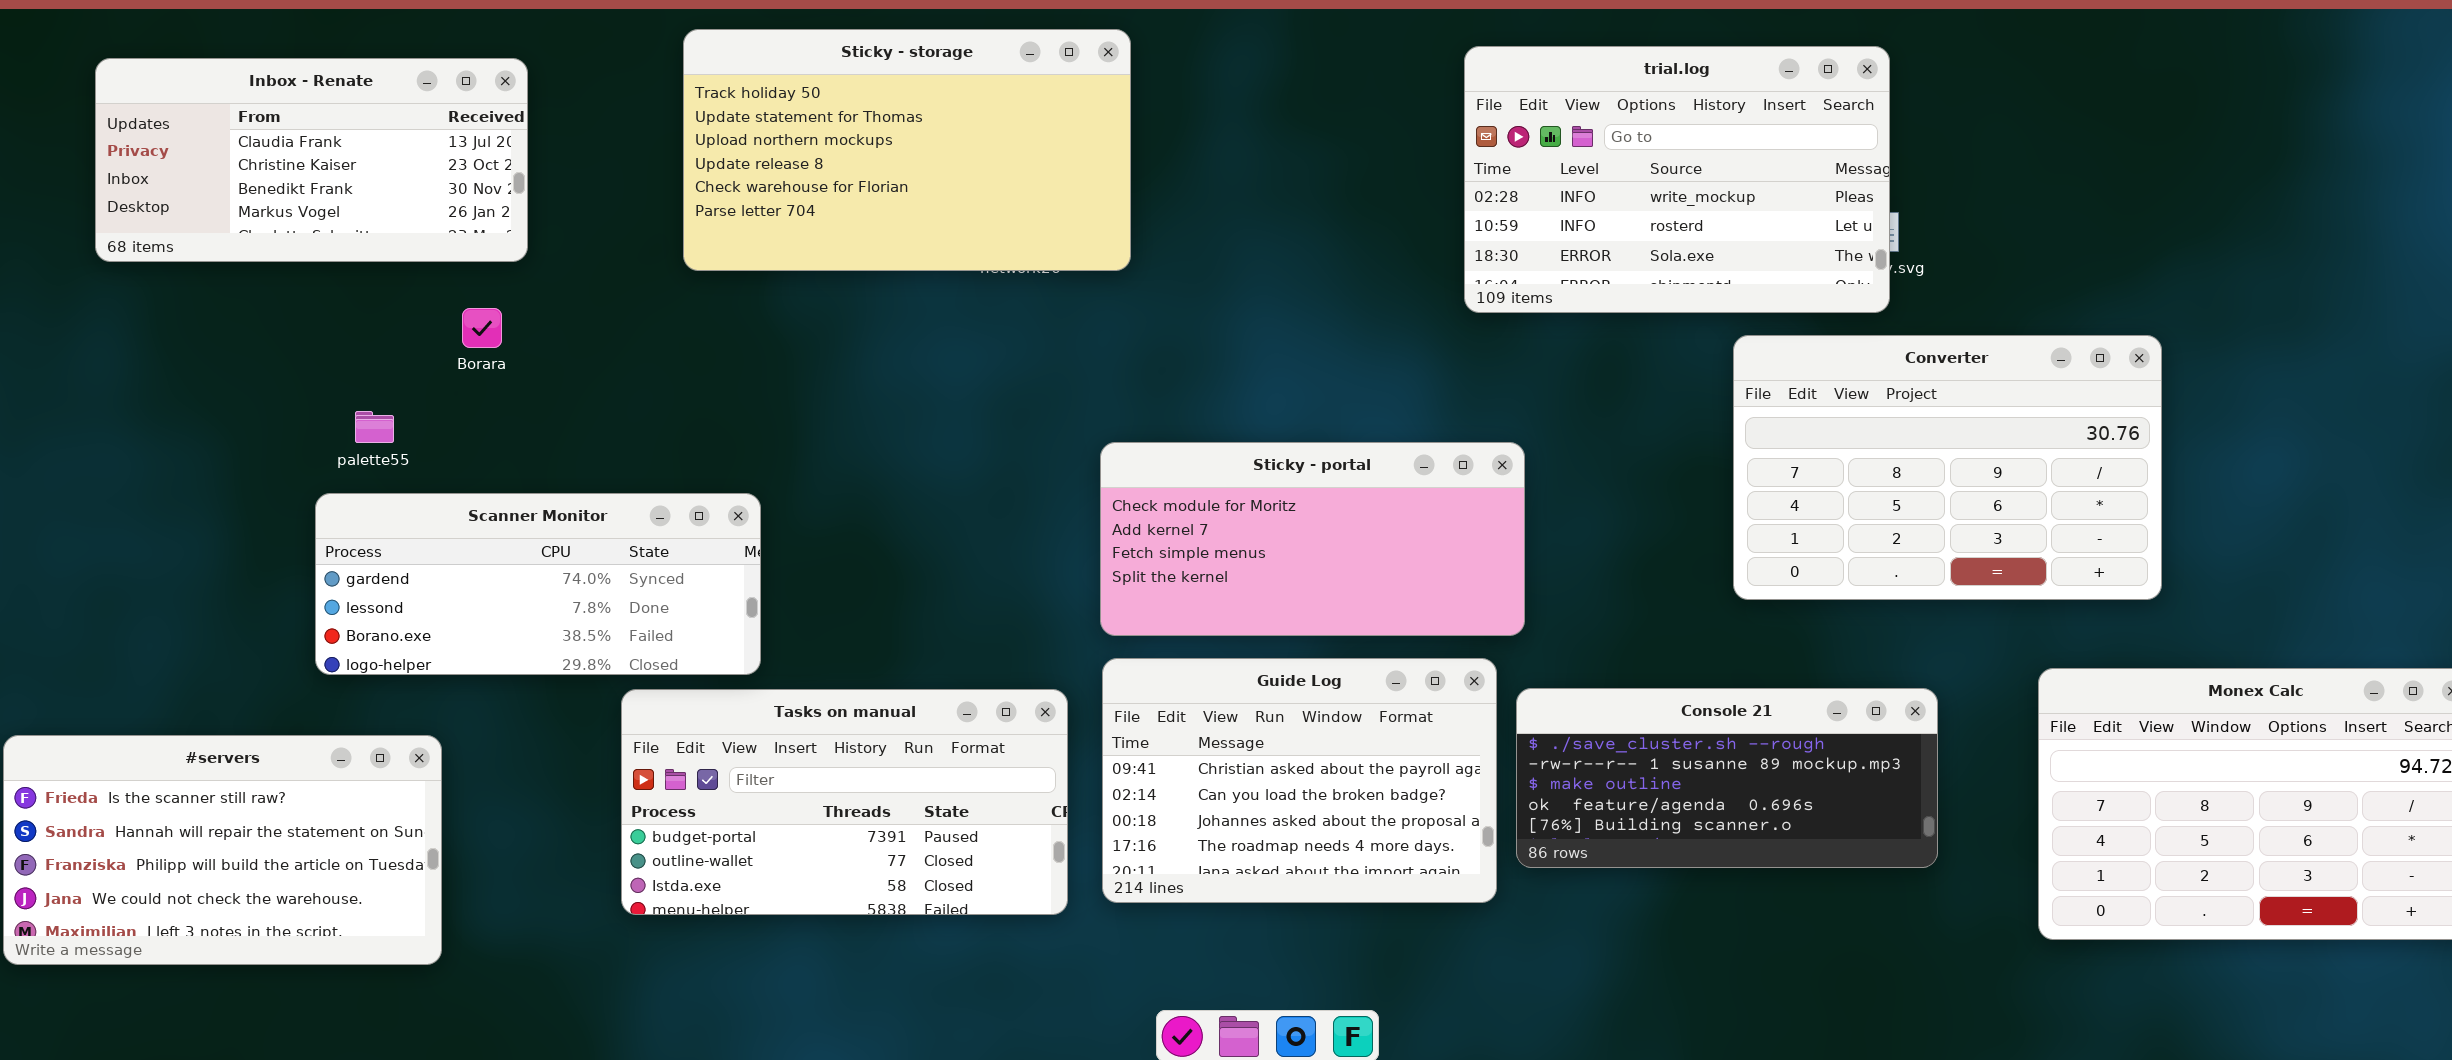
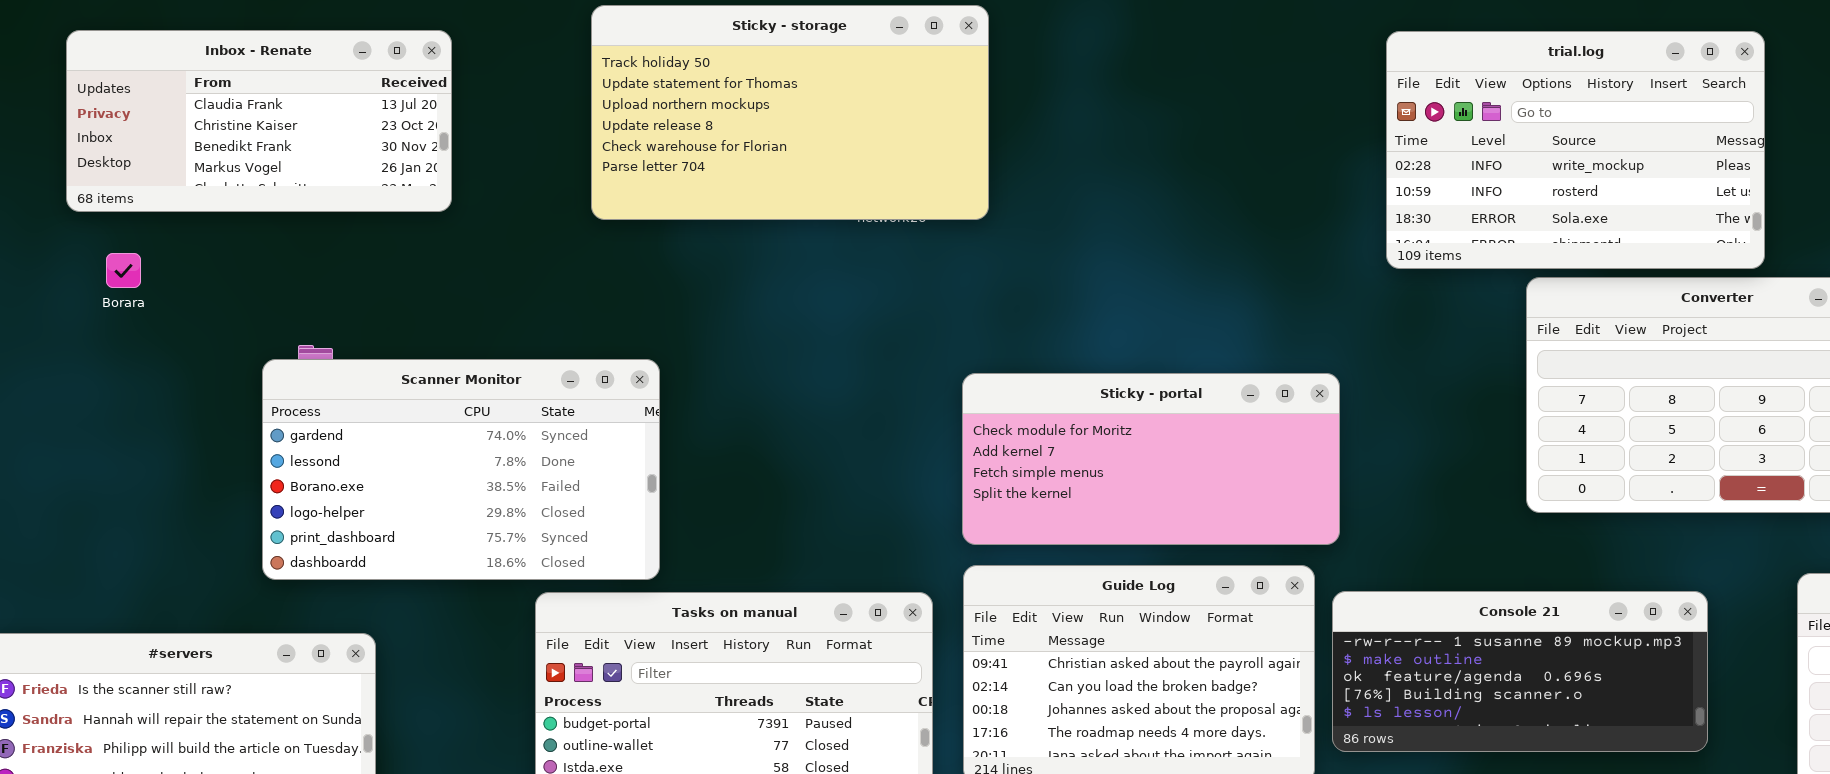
trial.log: [1464,46,1890,313] -> [1386,31,1765,269], moved
Borara: [462,308,502,348] -> [106,253,141,288], moved
Scanner Monitor: [315,493,761,675] -> [262,359,660,580], resized
Console 21: [1516,688,1938,868] -> [1332,591,1708,752], scrolled down 1 row

